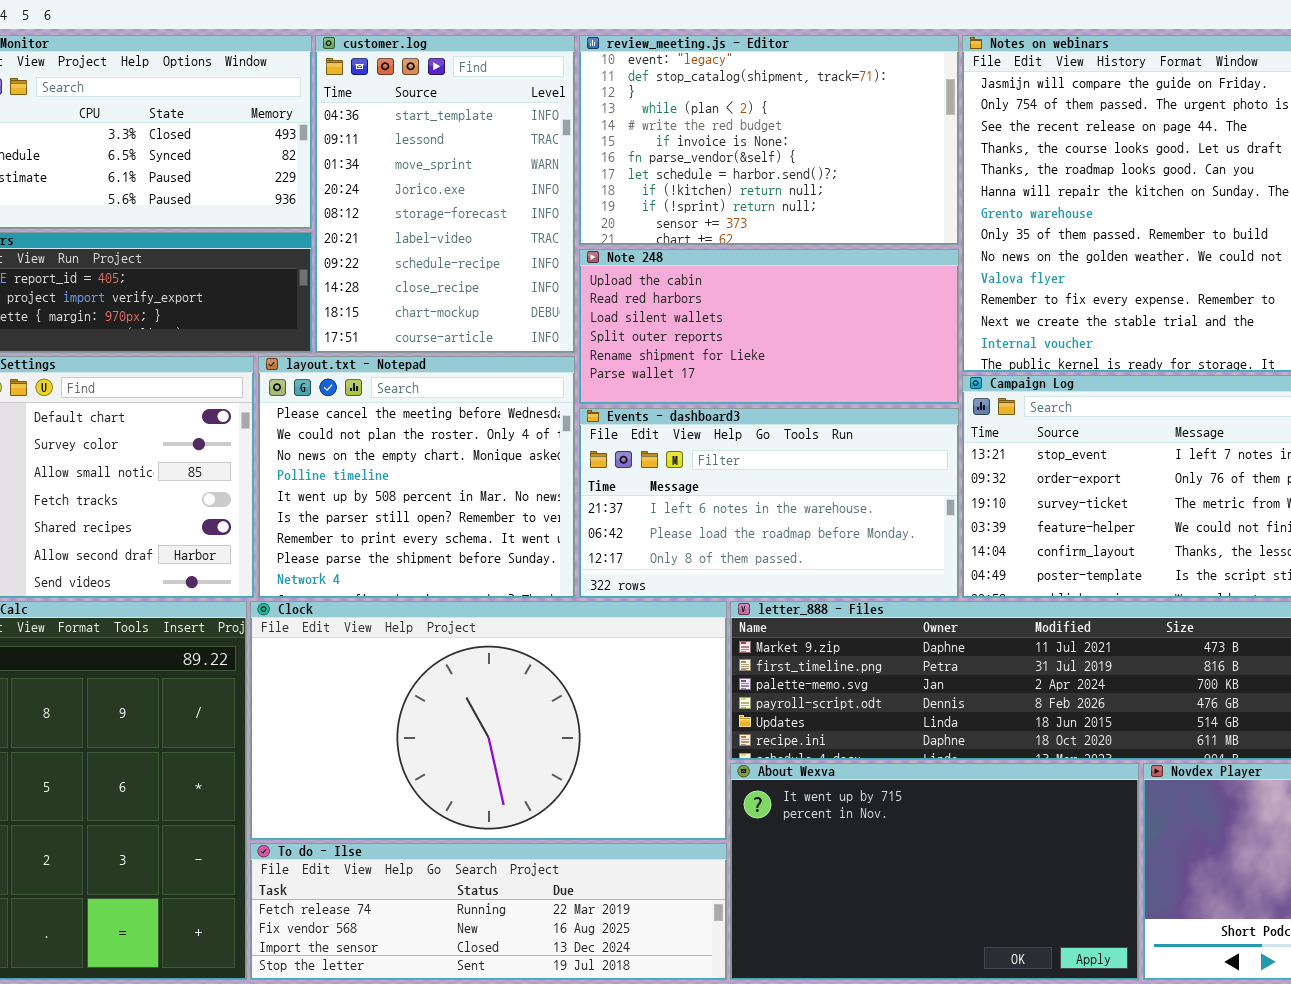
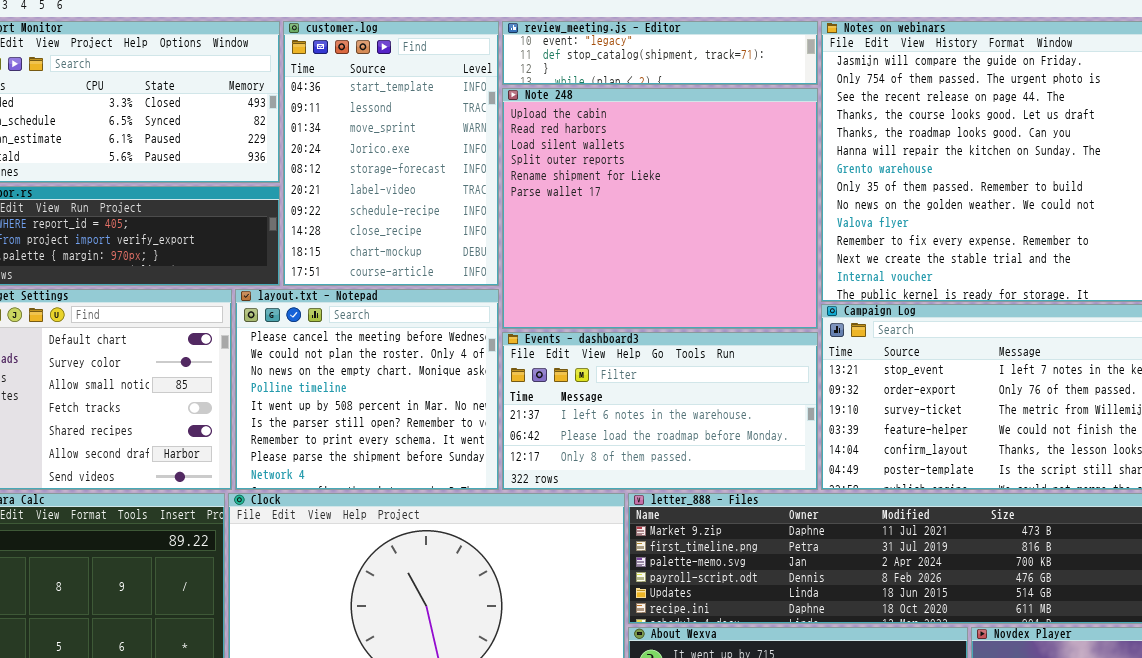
review_meeting.js - Editor: [579,35,959,245] -> [502,21,818,85], resized
Note 248: [579,249,959,404] -> [502,88,818,329], resized

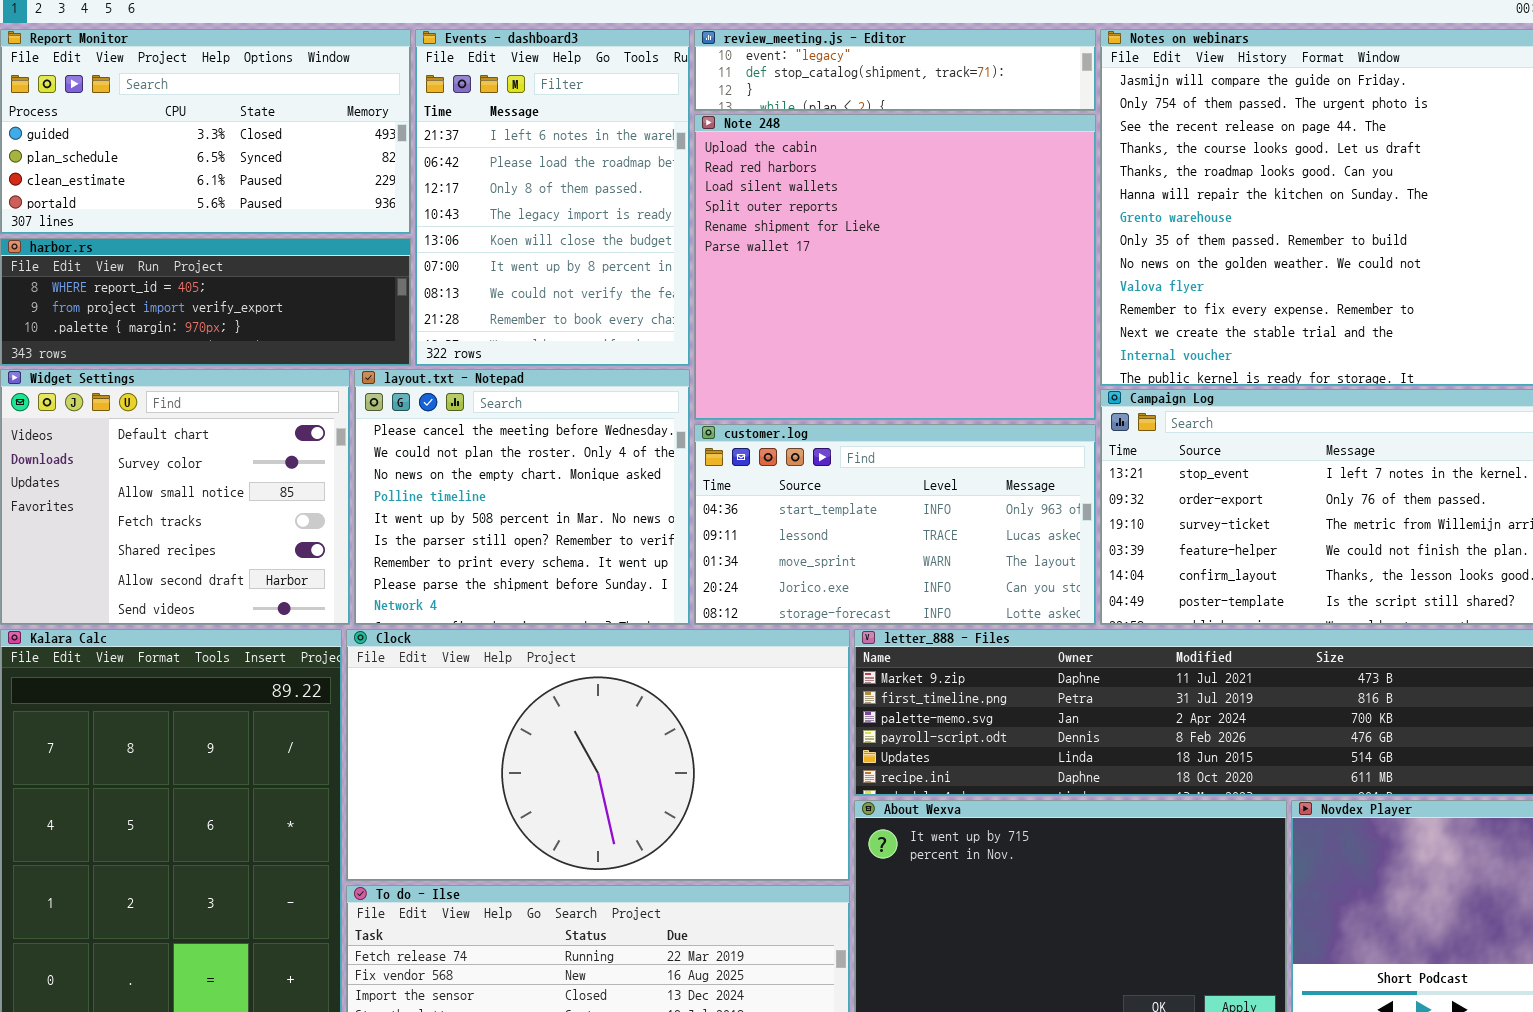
customer.log: [283,21,499,286] -> [694,424,1096,625], moved, resized
Events - dashboard3: [502,332,818,490] -> [415,29,690,366], moved, resized

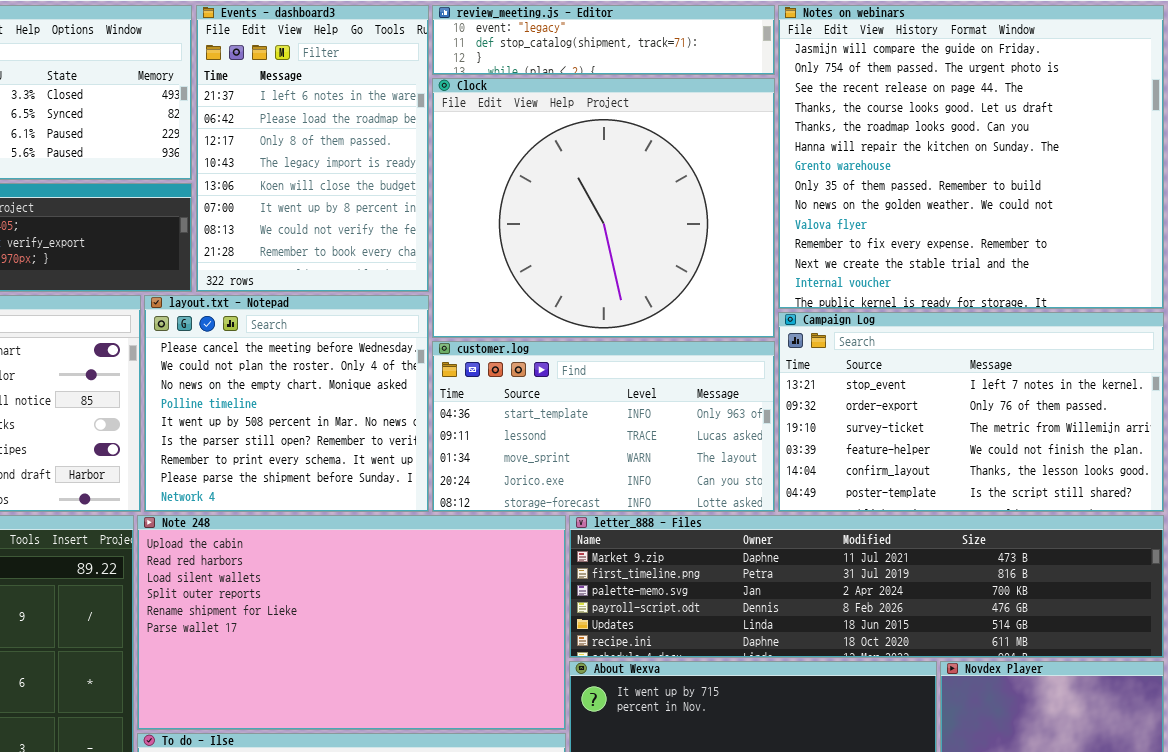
Note 248: [694,114,1096,420] -> [137,515,566,730], moved, resized
Clock: [346,629,850,881] -> [432,78,775,338], moved, resized

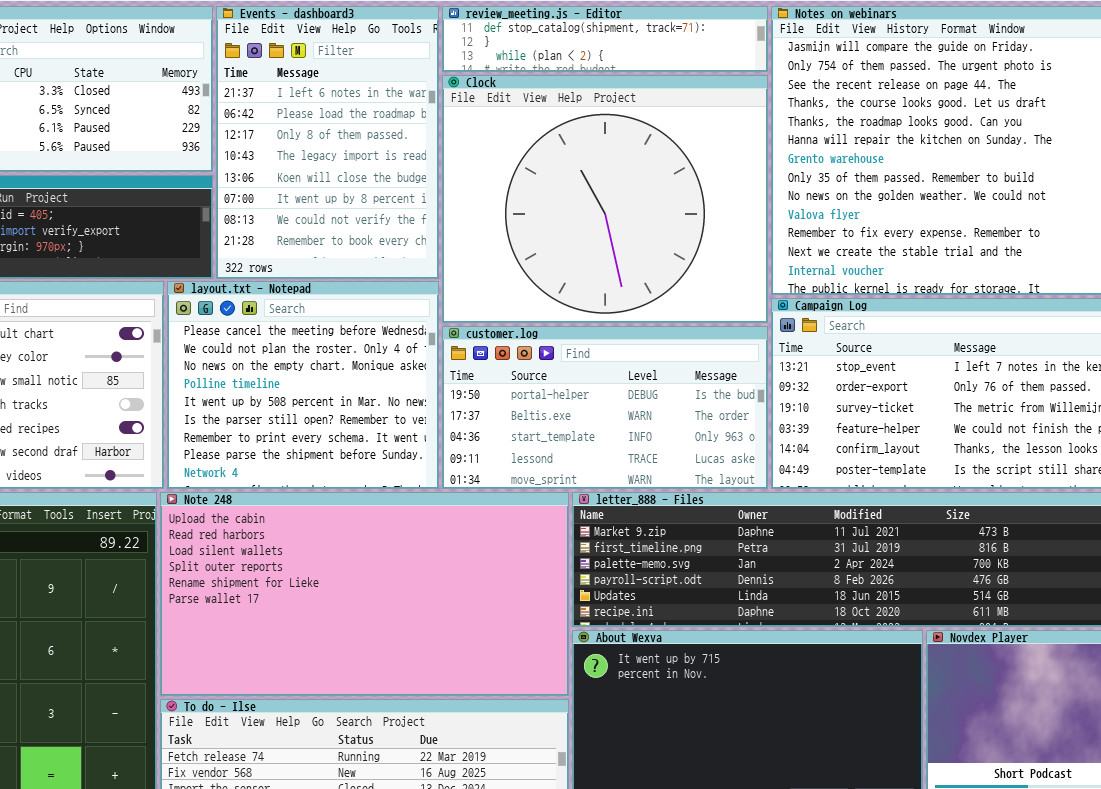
review_meeting.js - Editor: [432,5,775,75] -> [442,6,768,72], scrolled down 1 row
customer.log: [432,341,775,512] -> [442,326,768,489], scrolled up 2 rows

